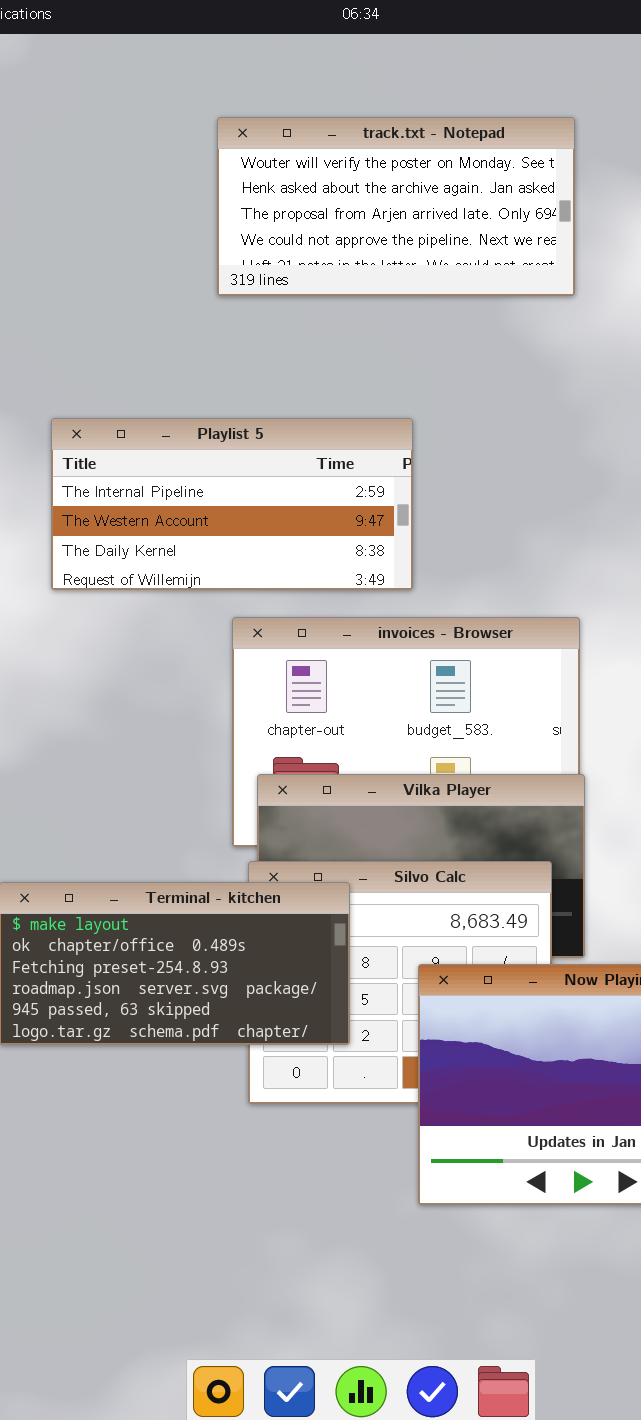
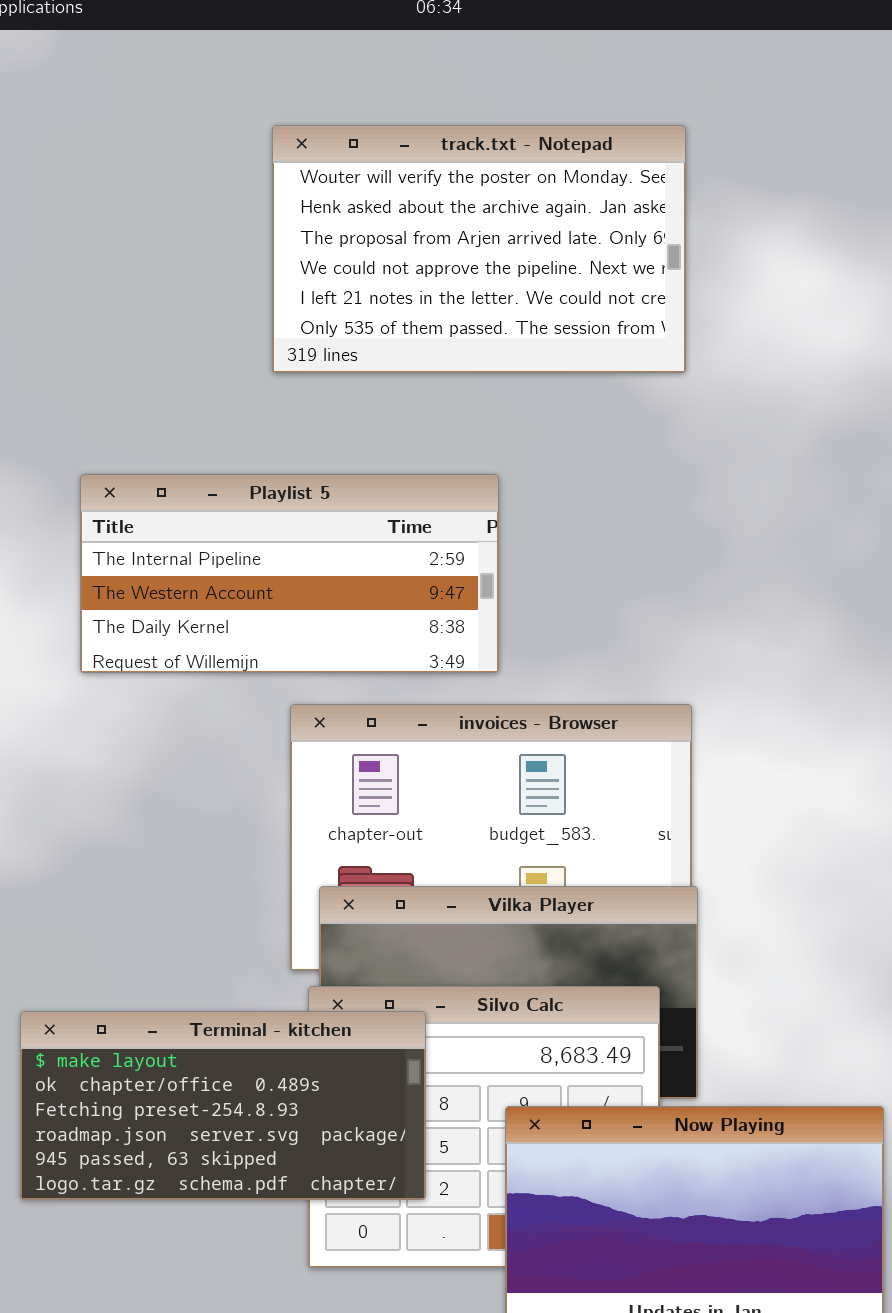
track.txt - Notepad: [217,117,575,296] -> [272,125,686,373], resized

